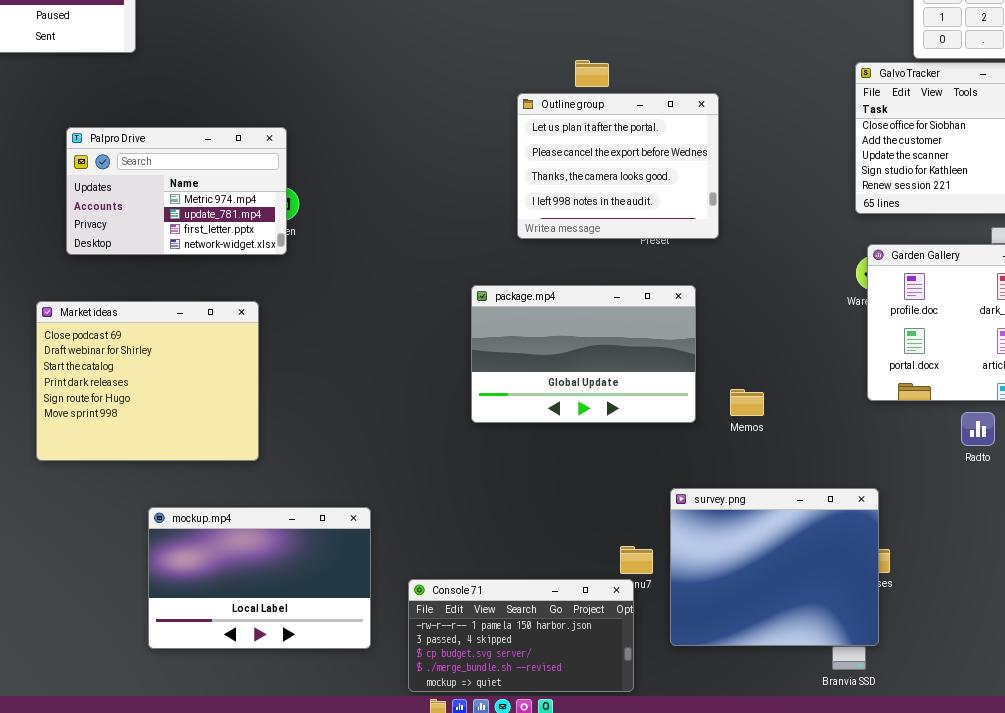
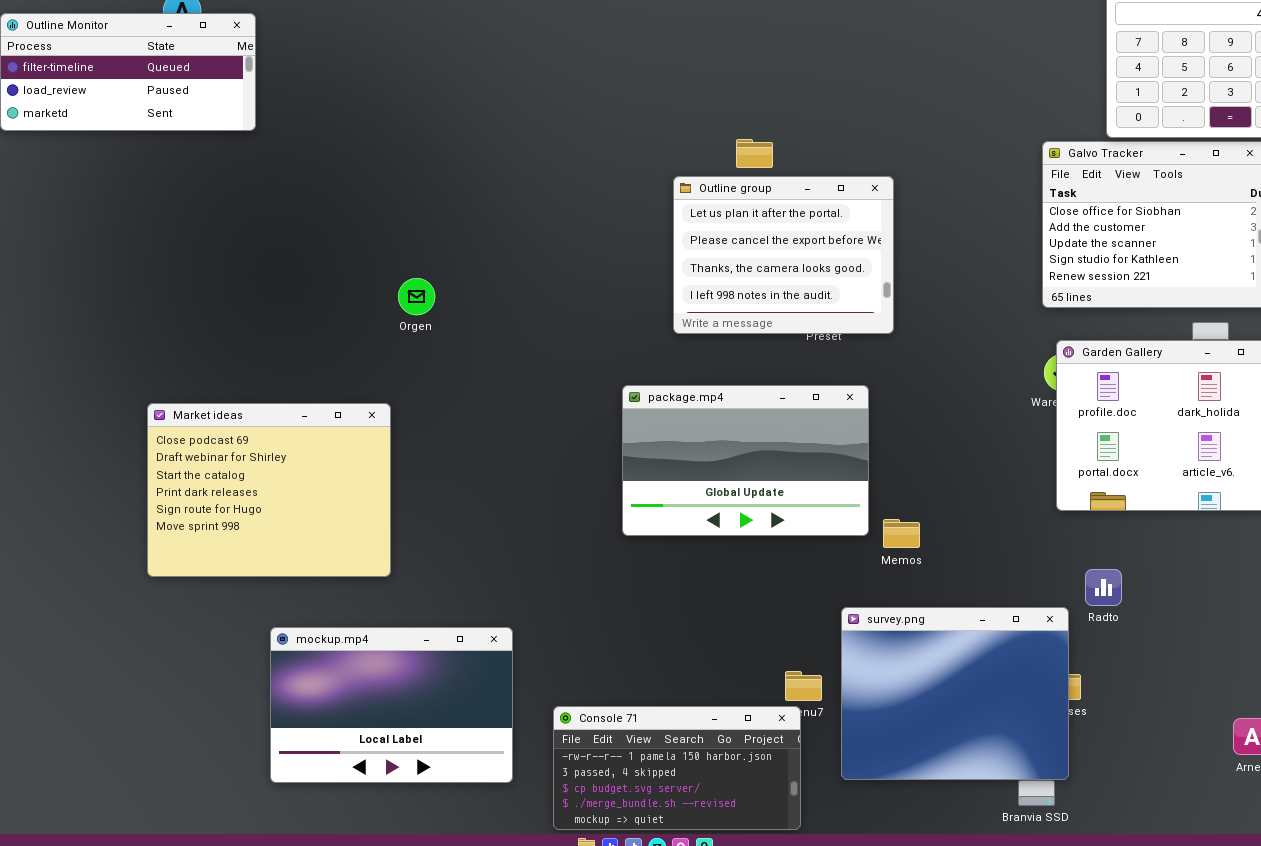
Palpro Drive: [66,127,287,255] -> none, closed
Memos: [730,389,764,416] -> [883,519,920,548], moved
Radto: [961,412,995,446] -> [1085,569,1122,606], moved

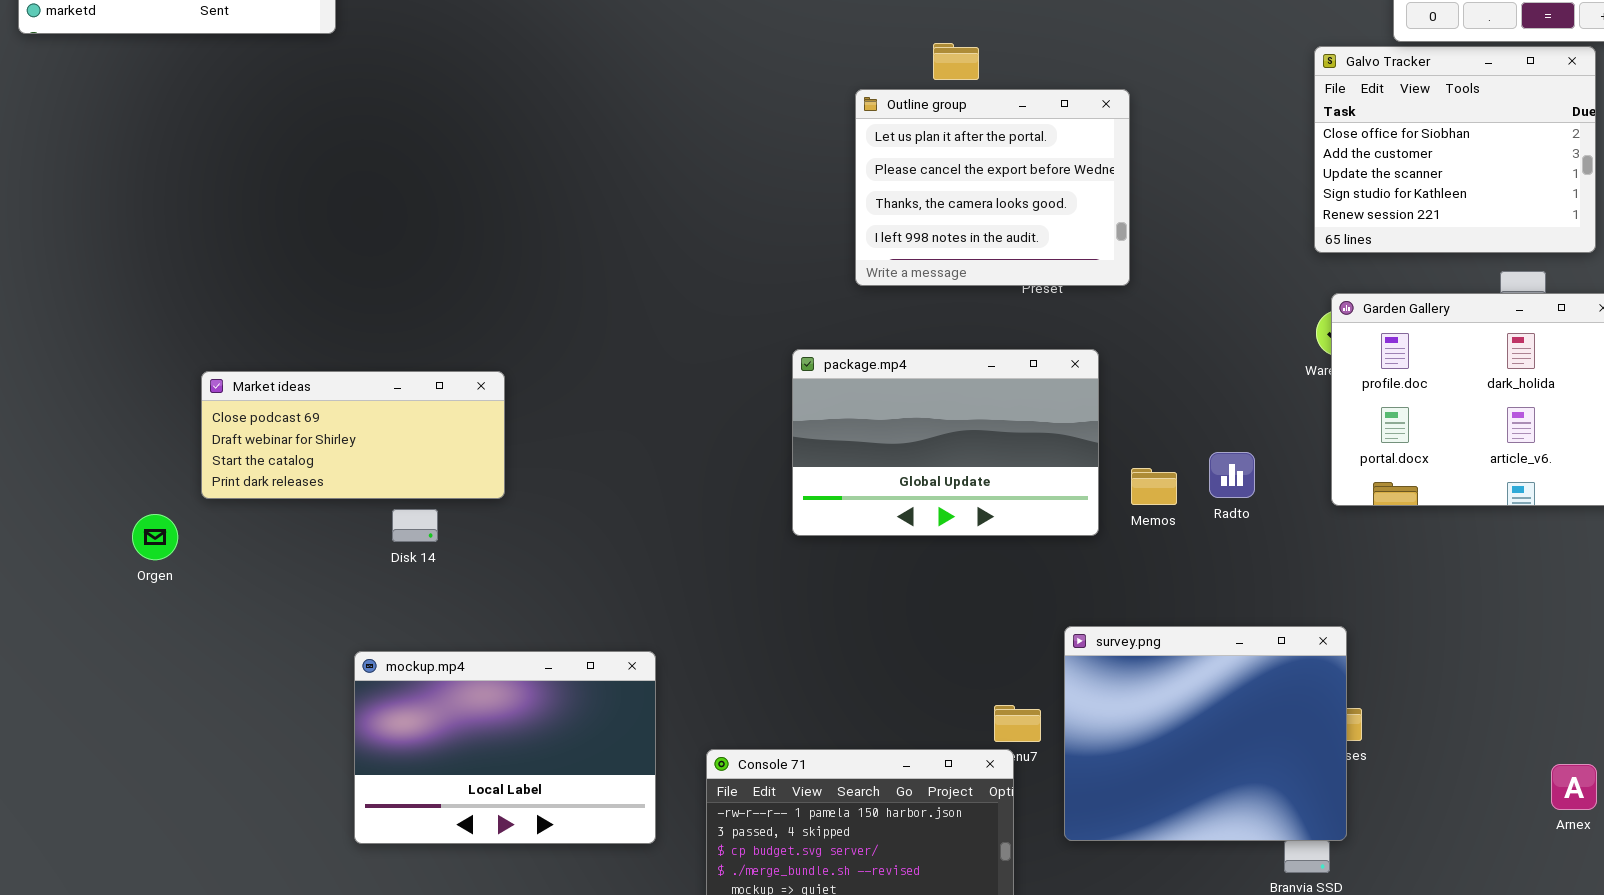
Orgen: [398,278,435,315] -> [132,514,178,560], moved
Market ideas: [147,403,391,577] -> [201,371,505,499], resized
Memos: [883,519,920,548] -> [1131,468,1177,505], moved
Radto: [1085,569,1122,606] -> [1209,452,1255,498], moved

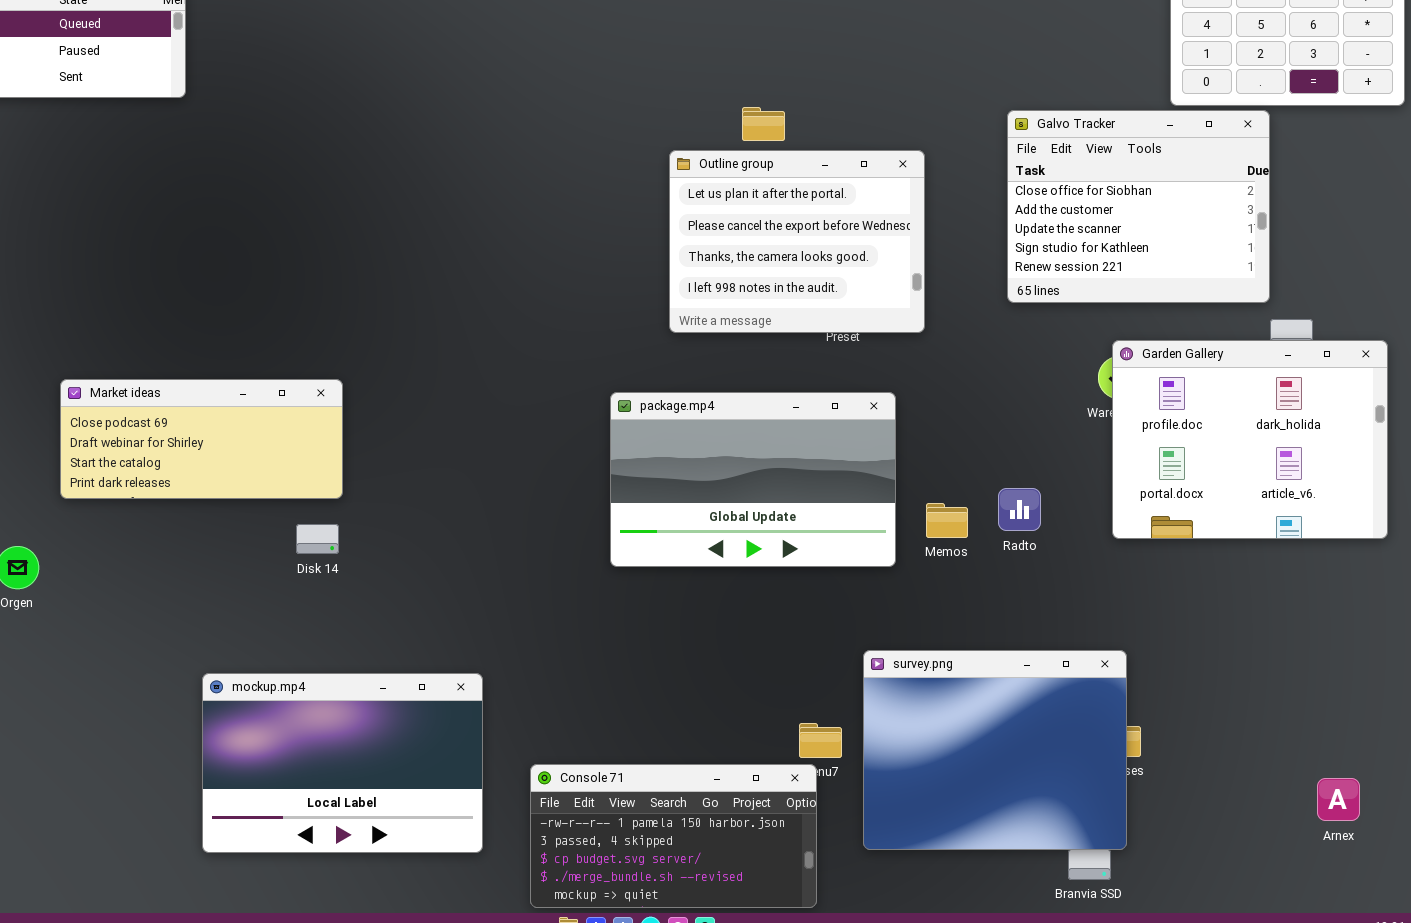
Galvo Tracker: [1314,46,1596,253] -> [1007,110,1270,303], moved
Market ideas: [201,371,505,499] -> [60,379,343,499], moved
Disk 14: [392,509,438,542] -> [296,524,339,554], moved

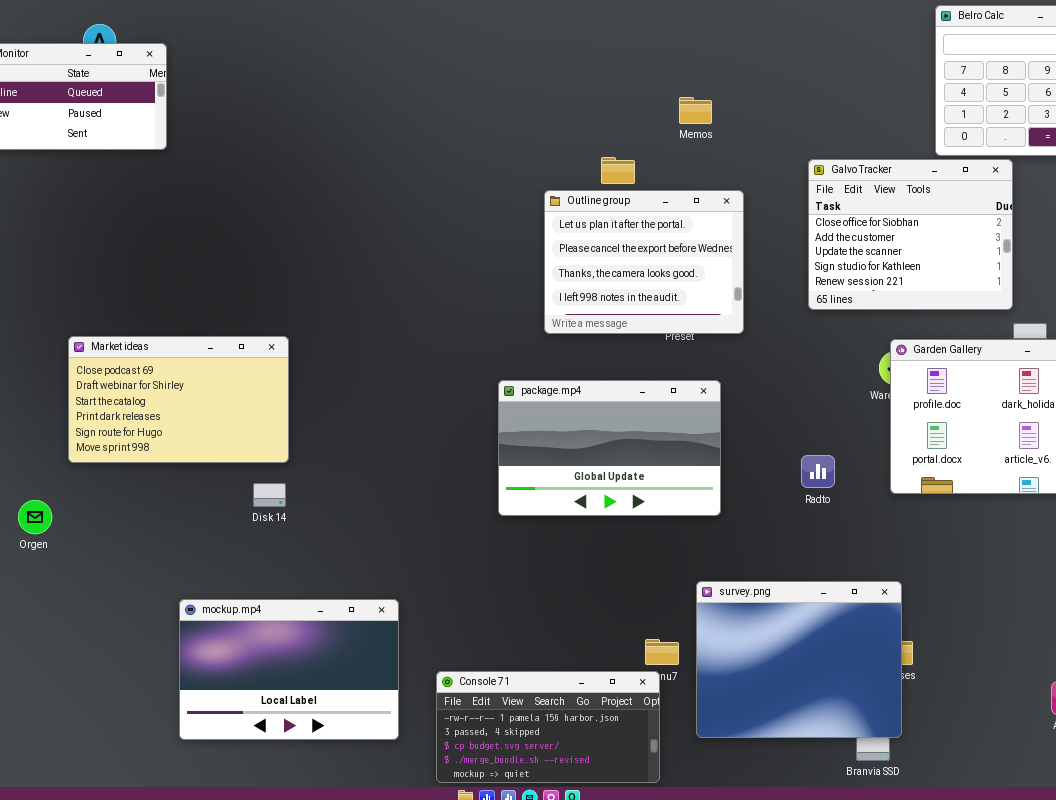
Market ideas: [60,379,343,499] -> [68,336,289,463], resized
Memos: [926,503,968,538] -> [679,97,712,124], moved

